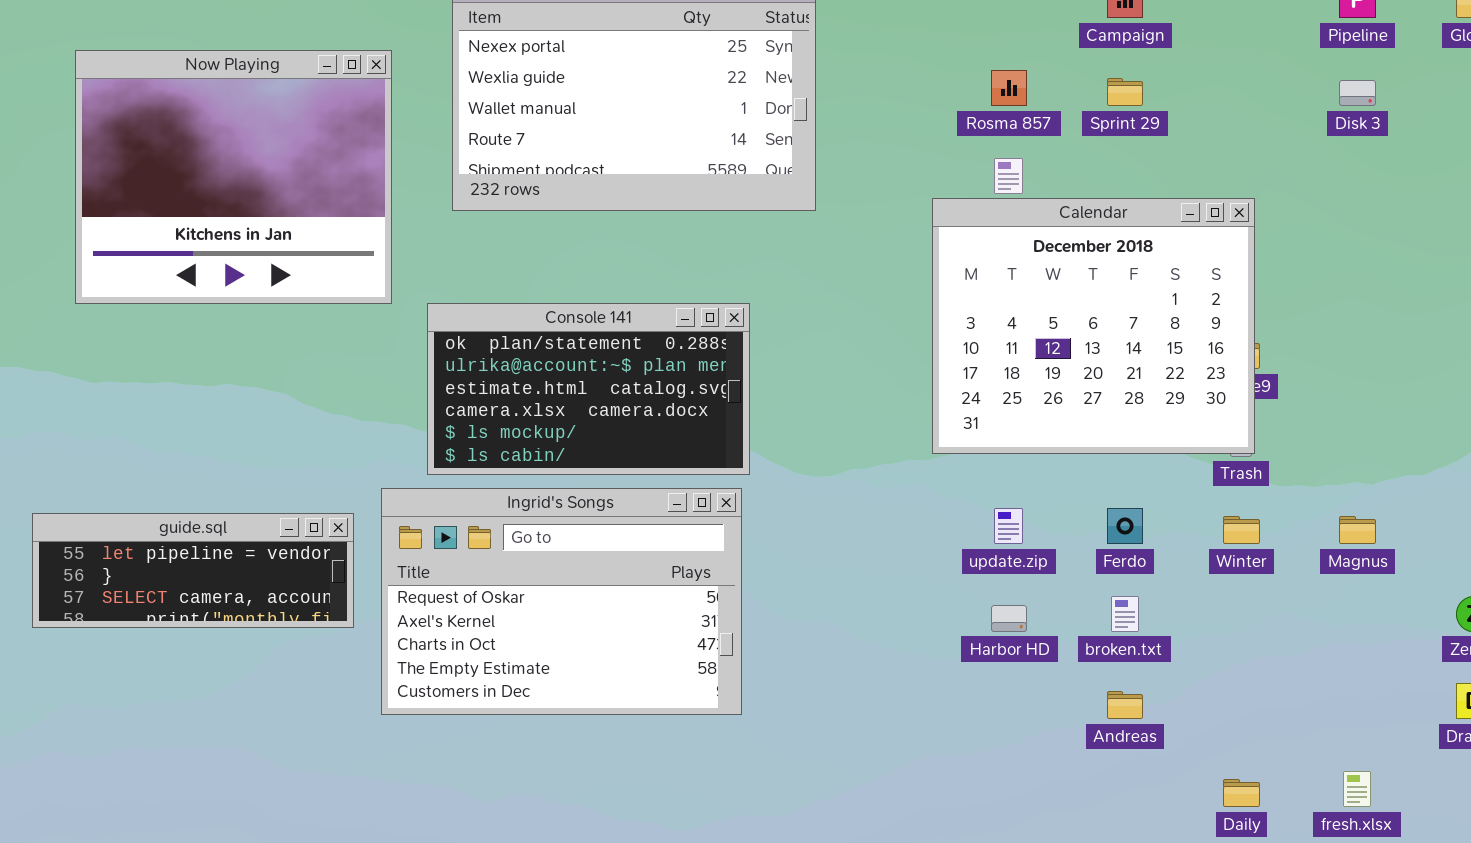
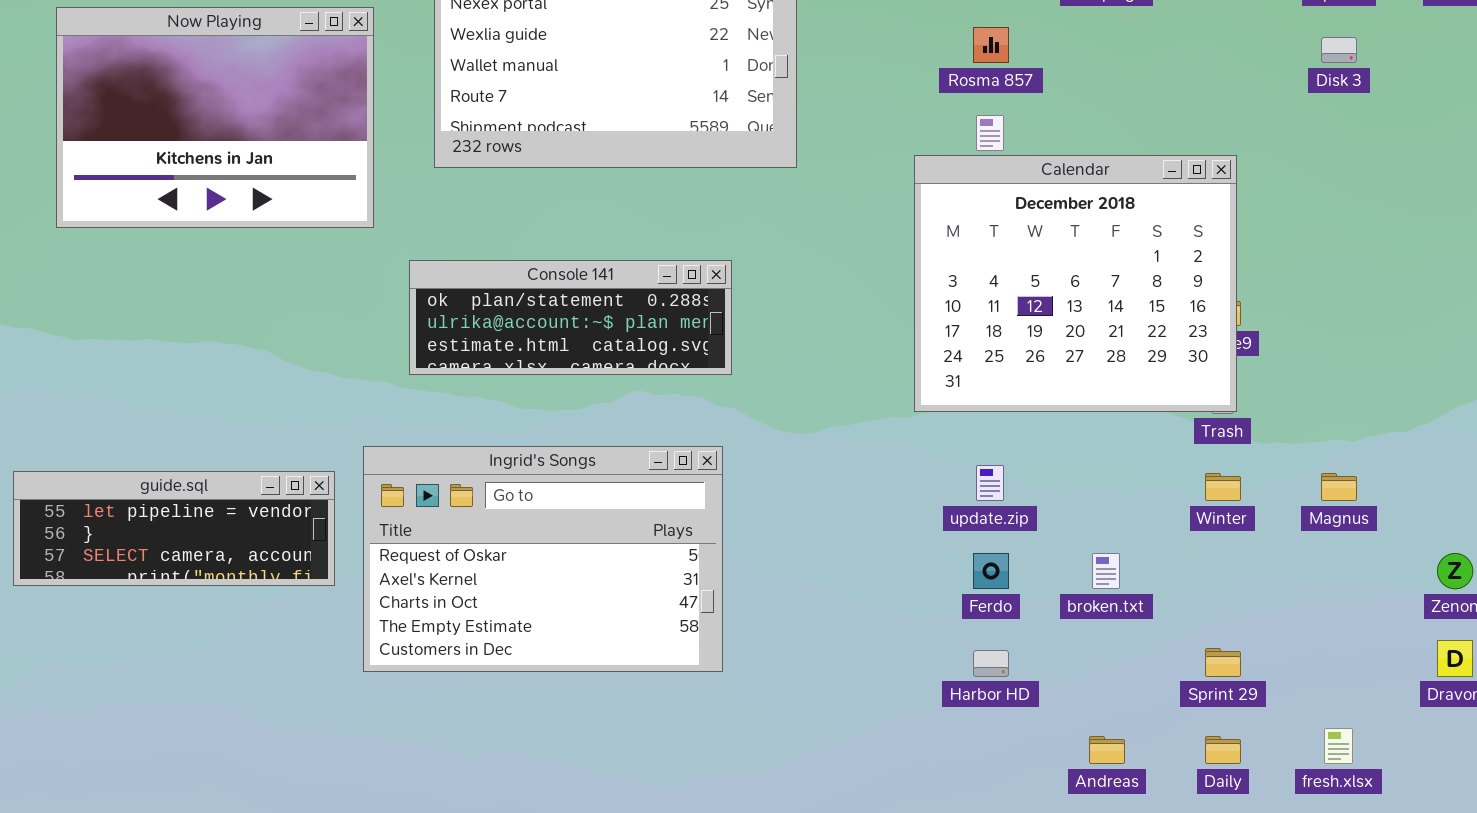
Now Playing: [75,50,392,304] -> [56,7,374,228], resized
Sprint 29: [1107,78,1143,106] -> [1205,648,1241,677], moved
Console 141: [427,303,750,475] -> [409,260,732,375], resized
Ferdo: [1107,508,1143,544] -> [973,553,1009,589], moved
Harbor HD: [991,605,1027,632] -> [973,650,1009,677], moved
Andreas: [1107,691,1143,719] -> [1089,736,1125,764], moved

